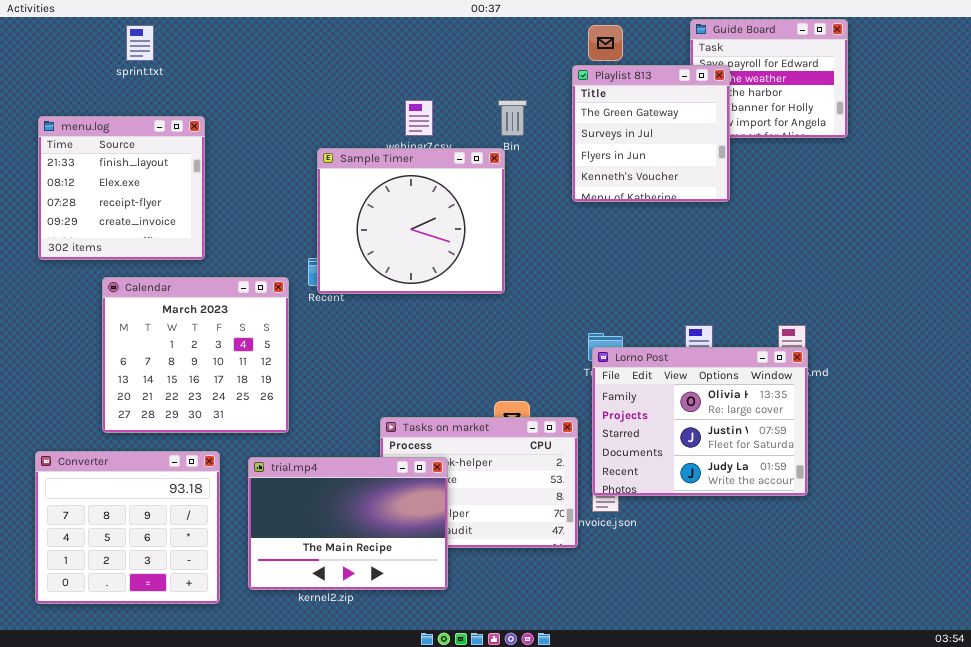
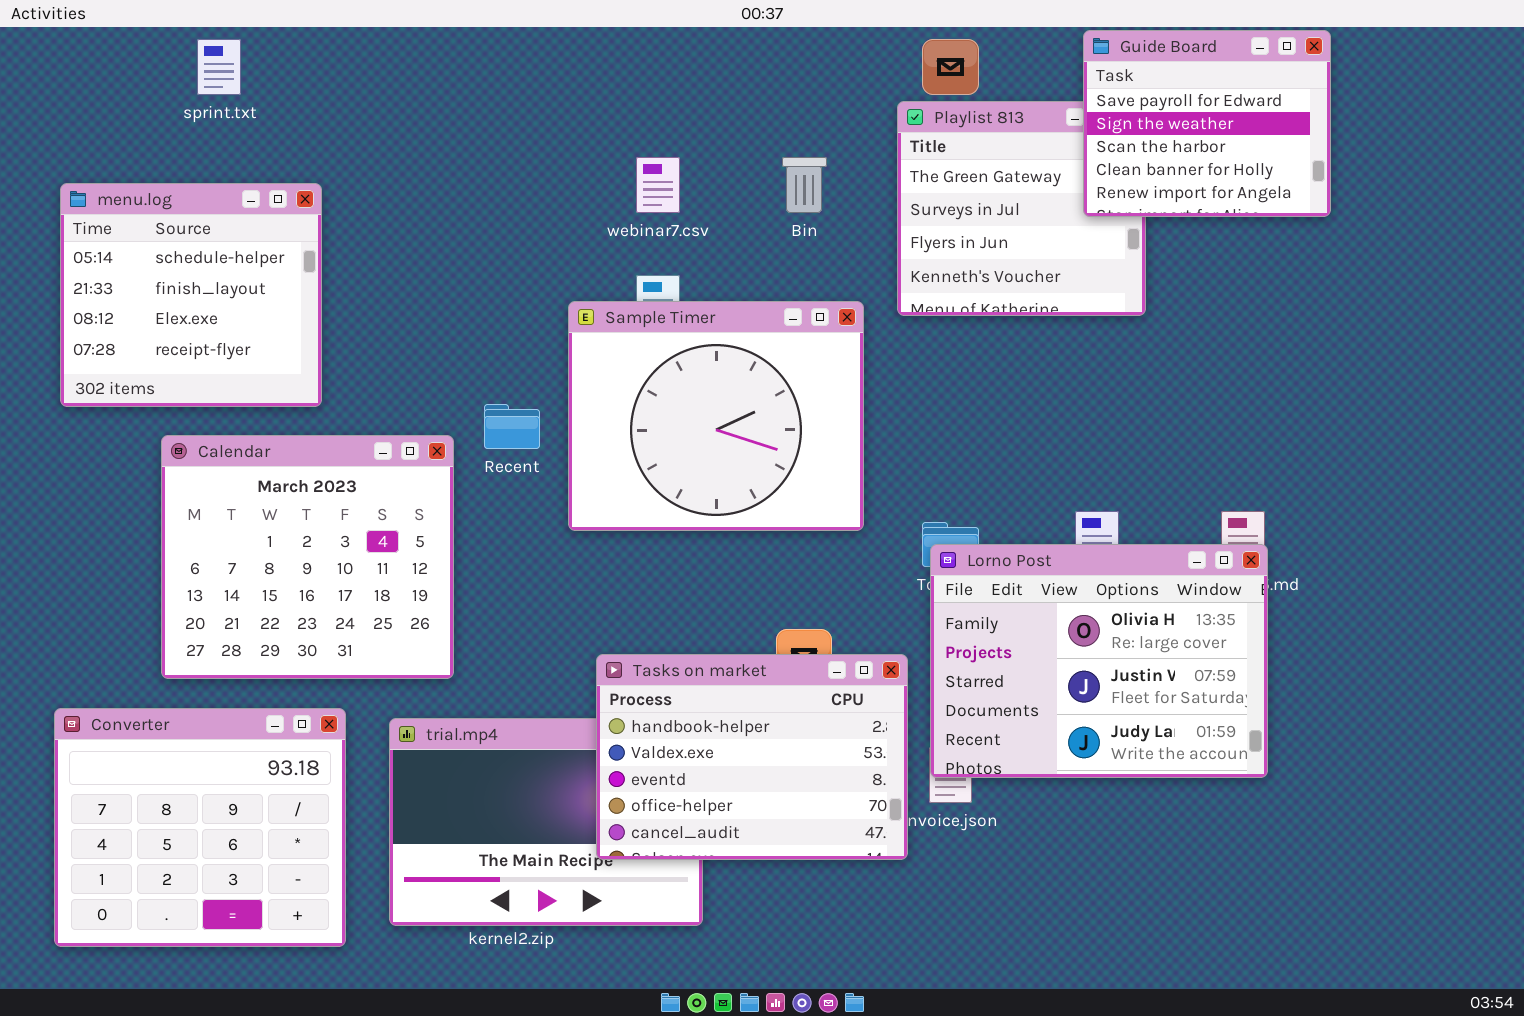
Guide Board: [690,19,848,138] -> [1083,30,1331,217], raised
menu.log: [38,116,205,260] -> [60,183,322,407], scrolled up 1 row
Sample Timer: [317,148,505,294] -> [568,301,864,531], moved
Tasks on market: [380,417,578,548] -> [596,654,908,860], raised

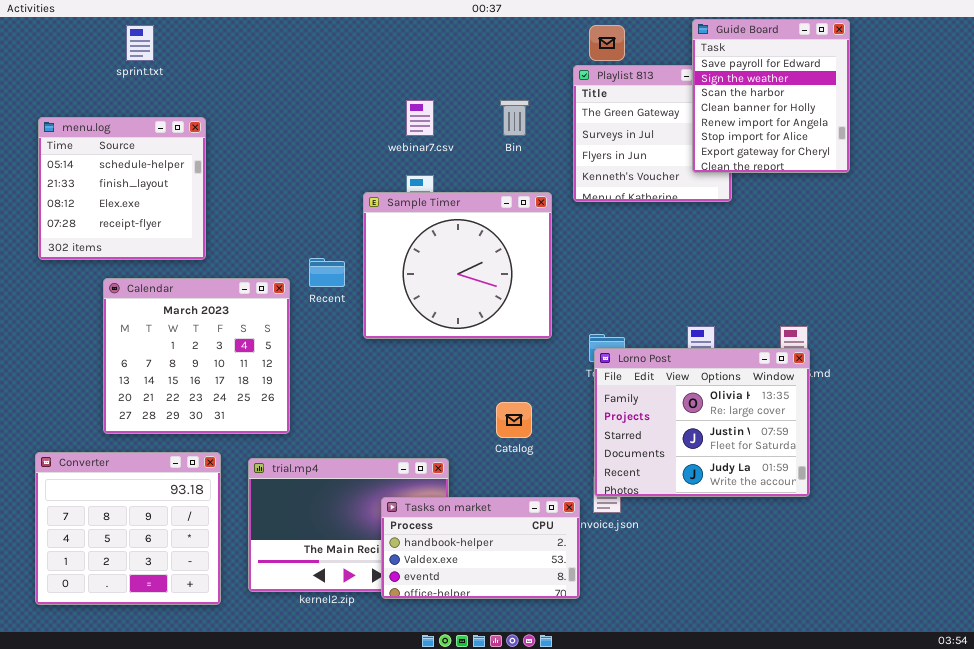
Guide Board: [1083,30,1331,217] -> [692,19,850,173], resized
Tasks on market: [596,654,908,860] -> [381,497,580,599], moved, resized

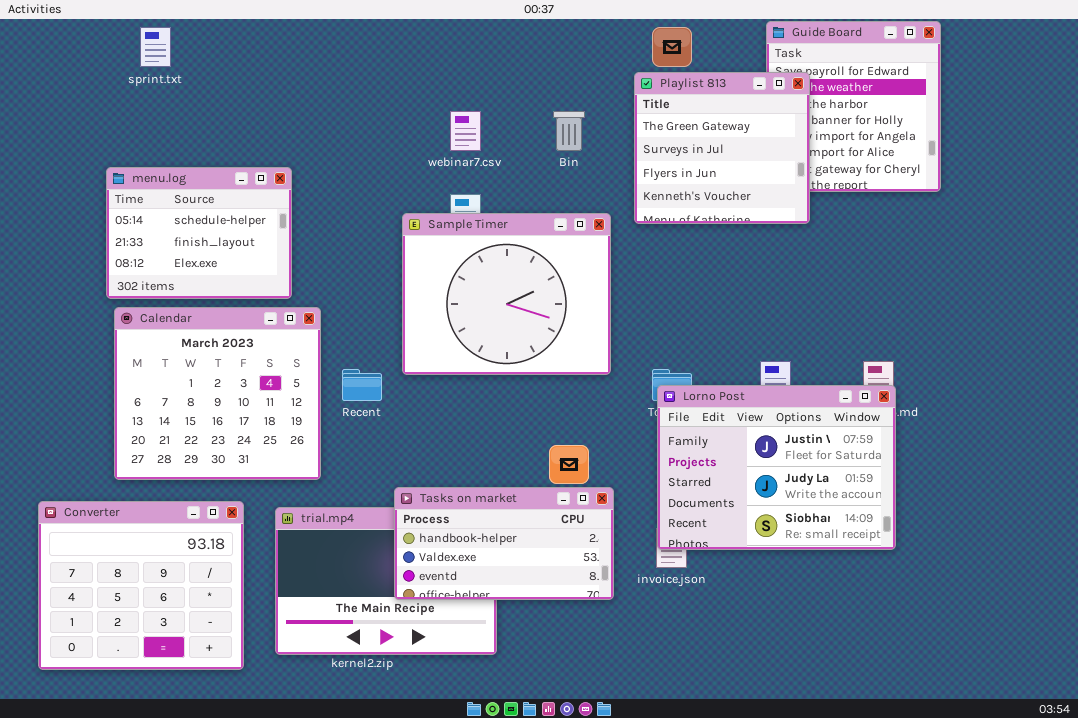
Playlist 813: [573,65,732,202] -> [634,72,810,224], raised
menu.log: [38,117,206,260] -> [106,167,292,299], moved, resized
Recent: [309,258,345,287] -> [342,369,382,401], moved
Lorno Post: [594,348,810,497] -> [657,385,896,550], scrolled down 1 row
Tasks on market: [381,497,580,599] -> [394,487,614,600], moved

